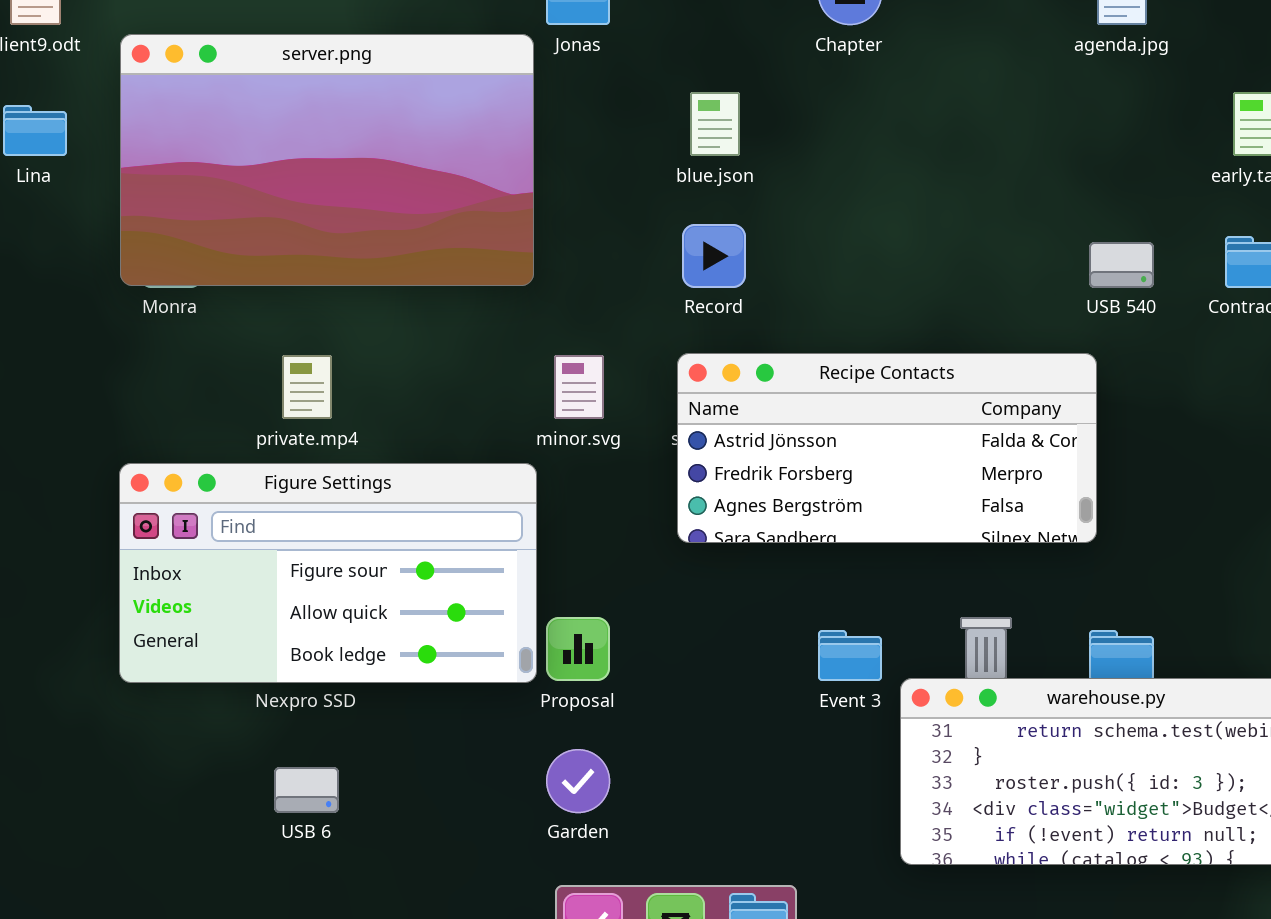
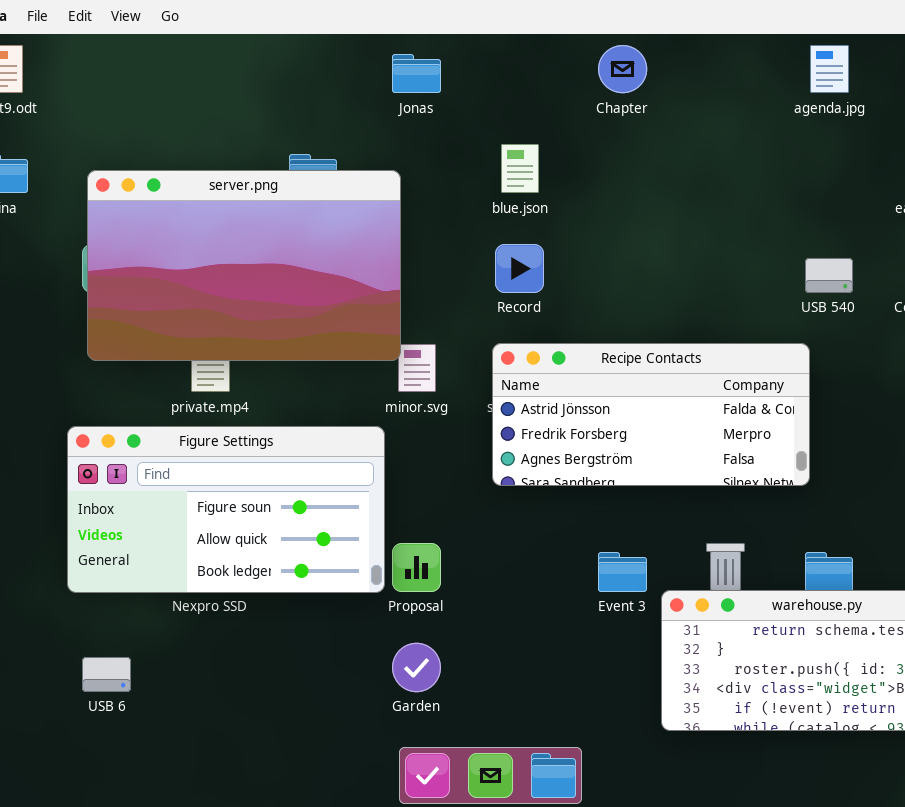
server.png: [120,34,534,286] -> [87,170,401,361], moved
USB 6: [274,767,339,813] -> [82,657,131,692], moved

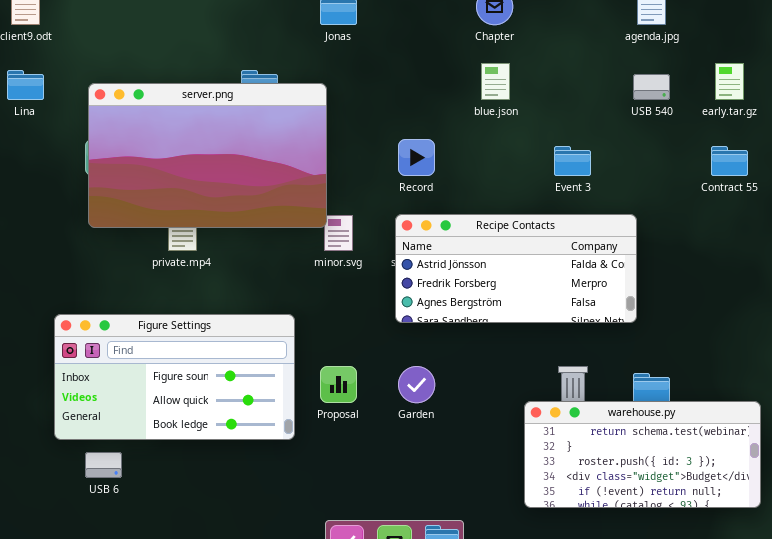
blue.json: [501,144,539,193] -> [481,63,510,100], moved
USB 540: [805,258,853,293] -> [633,74,670,100], moved
Figure Settings: [67,426,385,593] -> [54,314,295,440], moved
Event 3: [598,552,647,592] -> [554,146,591,176], moved
Garden: [392,643,441,692] -> [398,366,435,403], moved

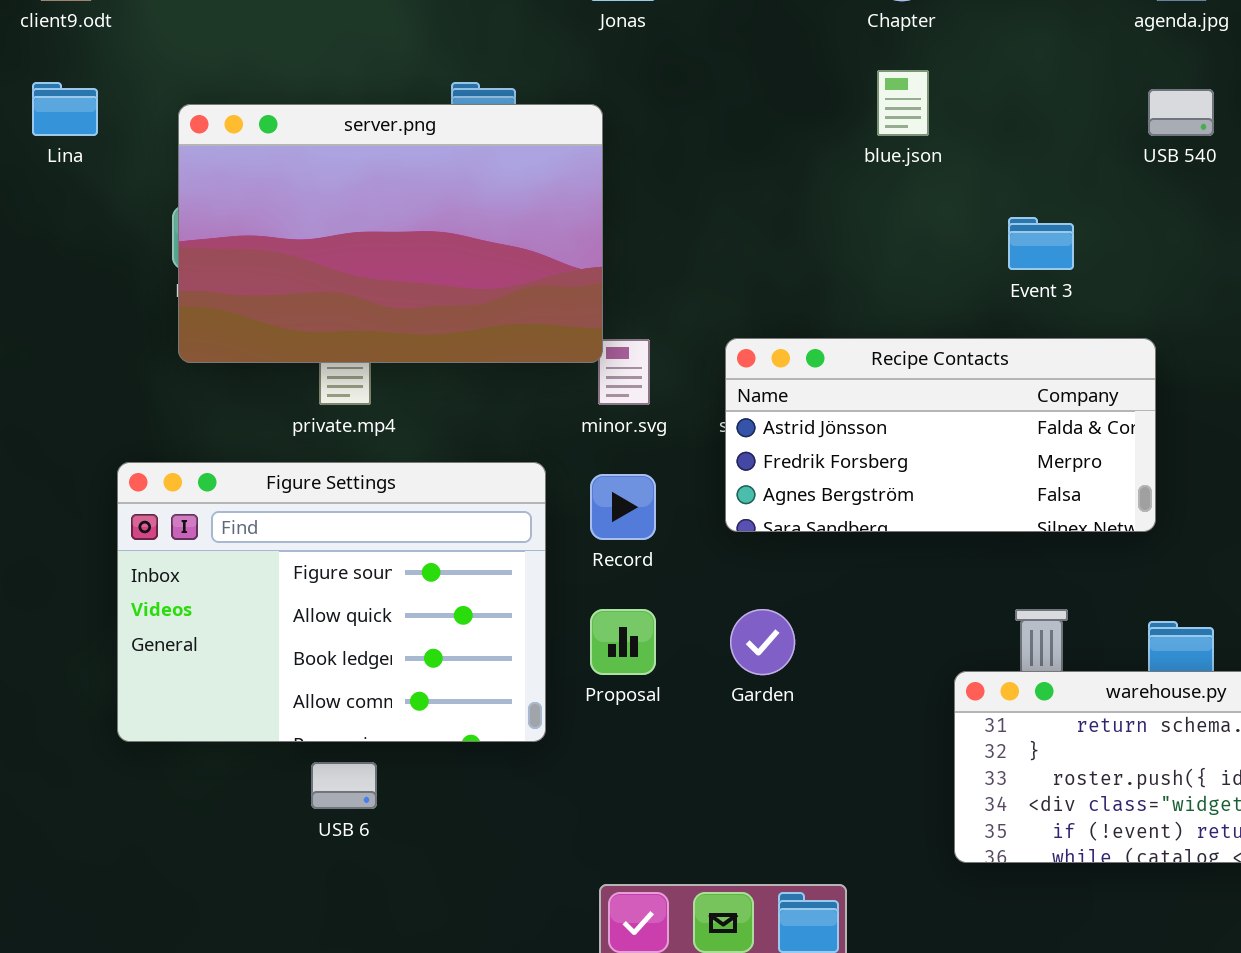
Record: [398,139,435,176] -> [590,474,656,540], moved
Figure Settings: [54,314,295,440] -> [117,462,546,742], resized
USB 6: [85,452,122,478] -> [311,762,377,809], moved

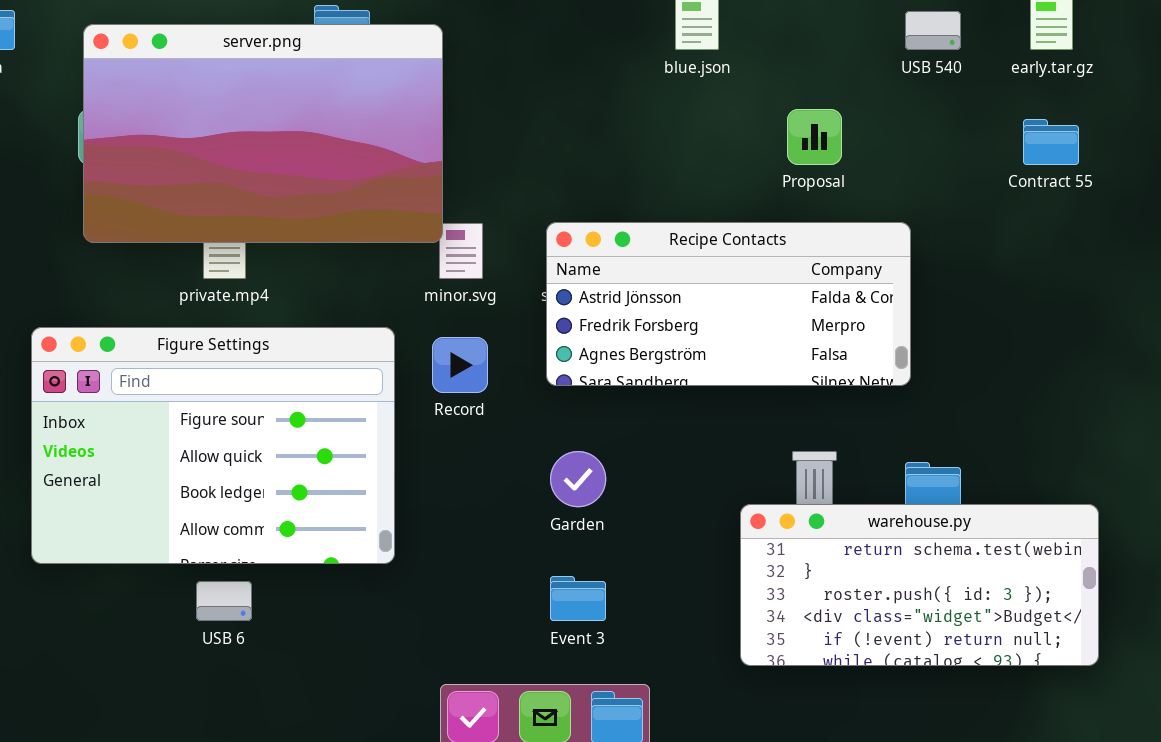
Event 3: [1008,217,1074,270] -> [550,576,606,621], moved
Proposal: [590,609,656,675] -> [787,109,842,165], moved

